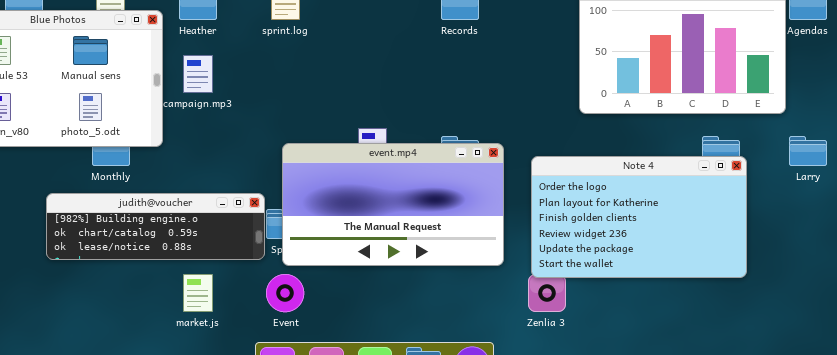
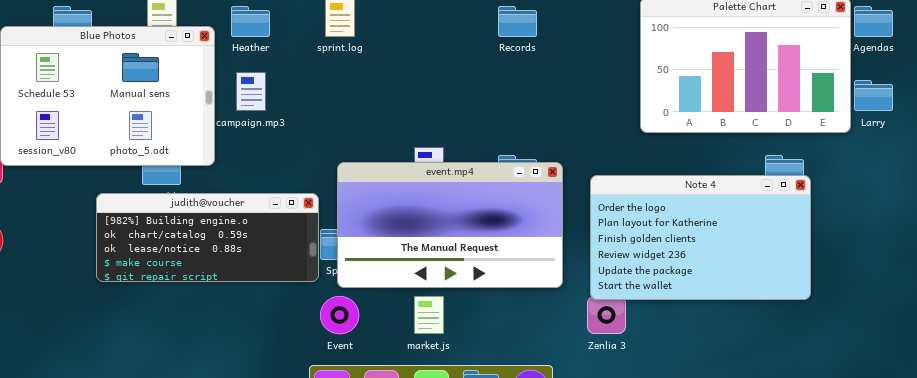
Larry: [789,136,827,166] -> [854,80,893,111], moved
judith@voucher: [46,193,265,260] -> [96,193,319,282], resized
market.js: [183,274,213,312] -> [414,296,444,334], moved

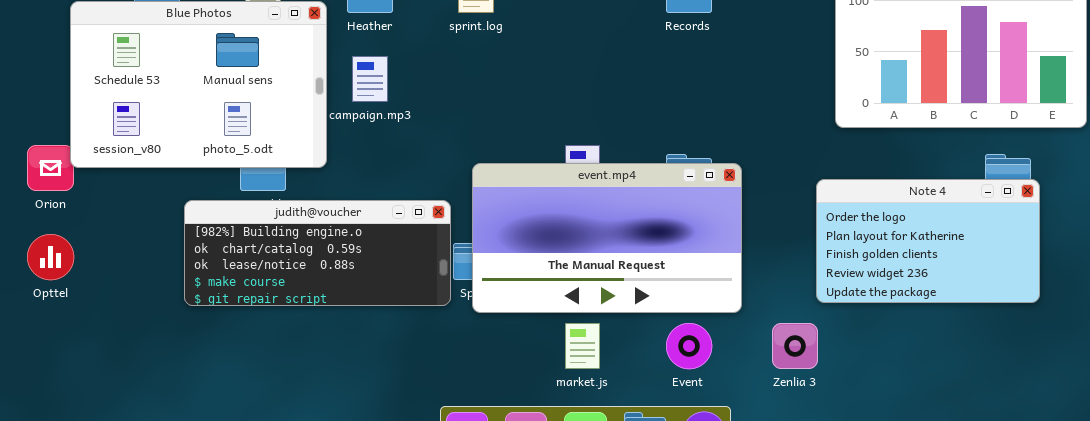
Note 4: [590,175,811,300] -> [816,179,1040,303], resized
Event: [320,296,359,334] -> [666,323,712,369], moved

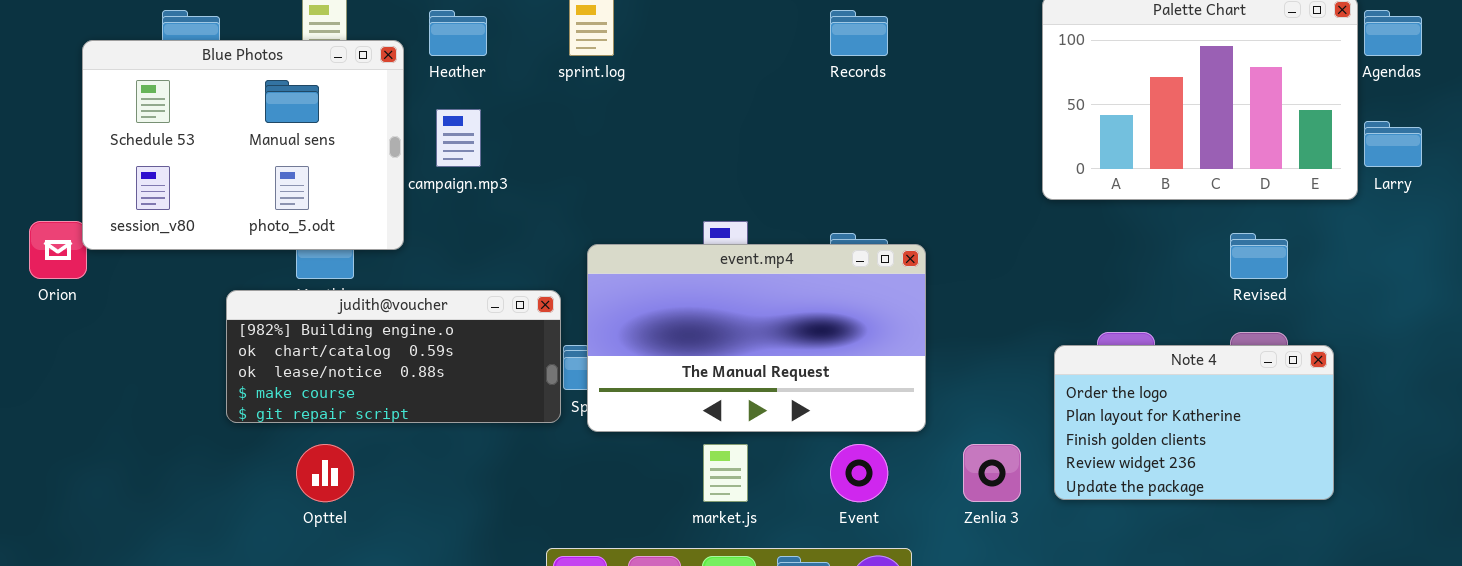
Note 4: [816,179,1040,303] -> [1054,345,1334,500], moved
Opttel: [27,234,74,280] -> [296,444,354,502], moved

